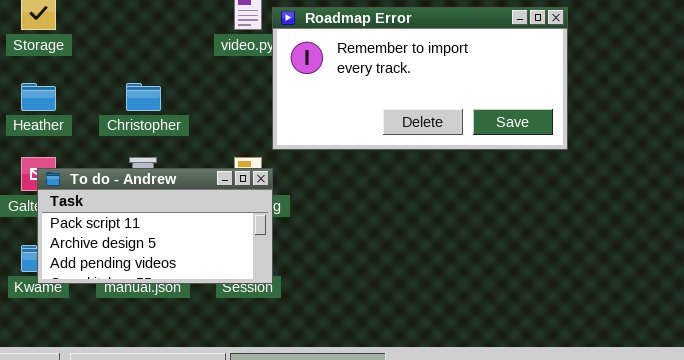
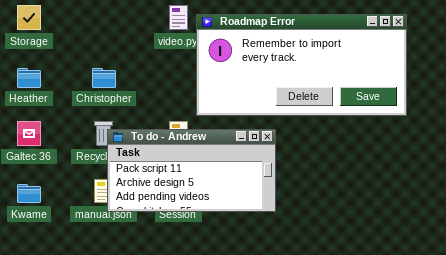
To do - Andrew: [37,168,273,284] -> [107,129,276,212], moved

